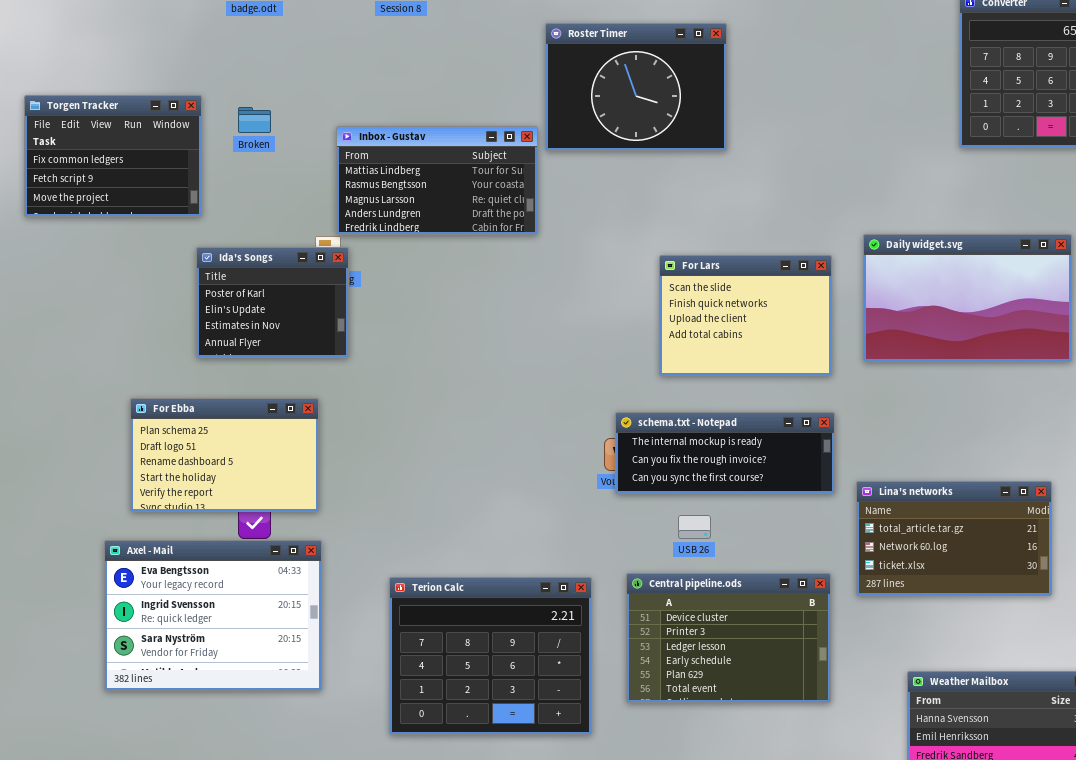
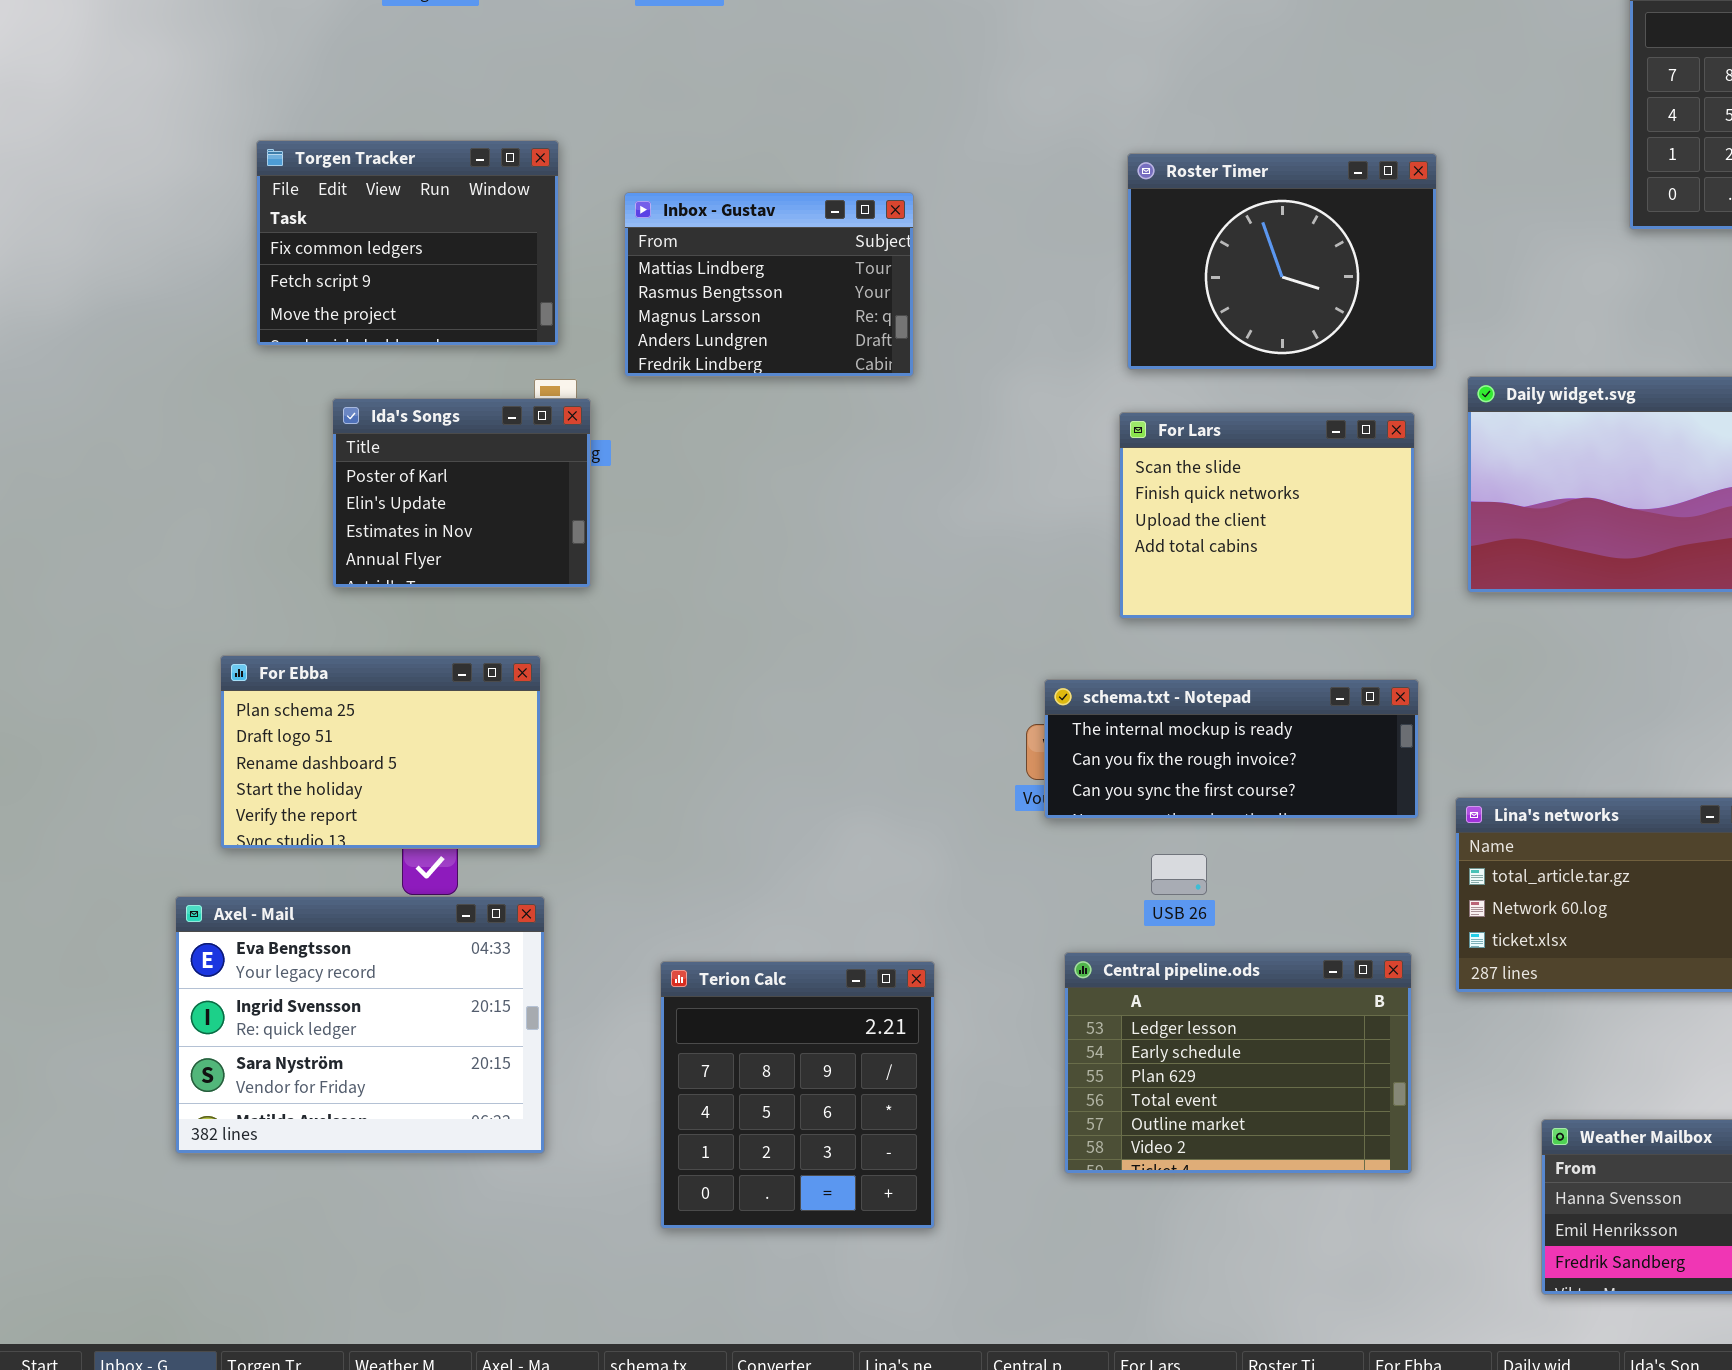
Roster Timer: [545,23,727,151] -> [1127,153,1437,370], moved
Torgen Tracker: [24,95,202,217] -> [256,140,559,346], moved
Inbox - Gustav: [336,126,538,235] -> [624,192,914,377], resized
Central pipeline.ods: [626,573,831,703] -> [1064,952,1412,1174], scrolled down 2 rows
Terion Calc: [389,577,592,735] -> [660,961,935,1229], resized

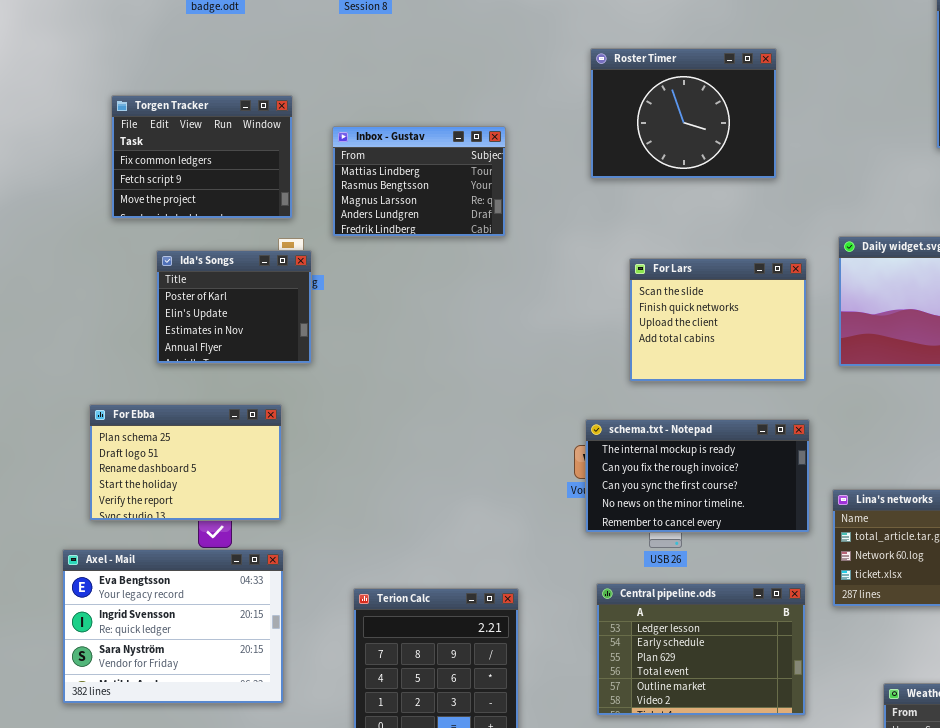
Roster Timer: [1127,153,1437,370] -> [590,48,777,179], moved
schema.txt - Notepad: [1044,679,1419,819] -> [585,419,810,533], resized

